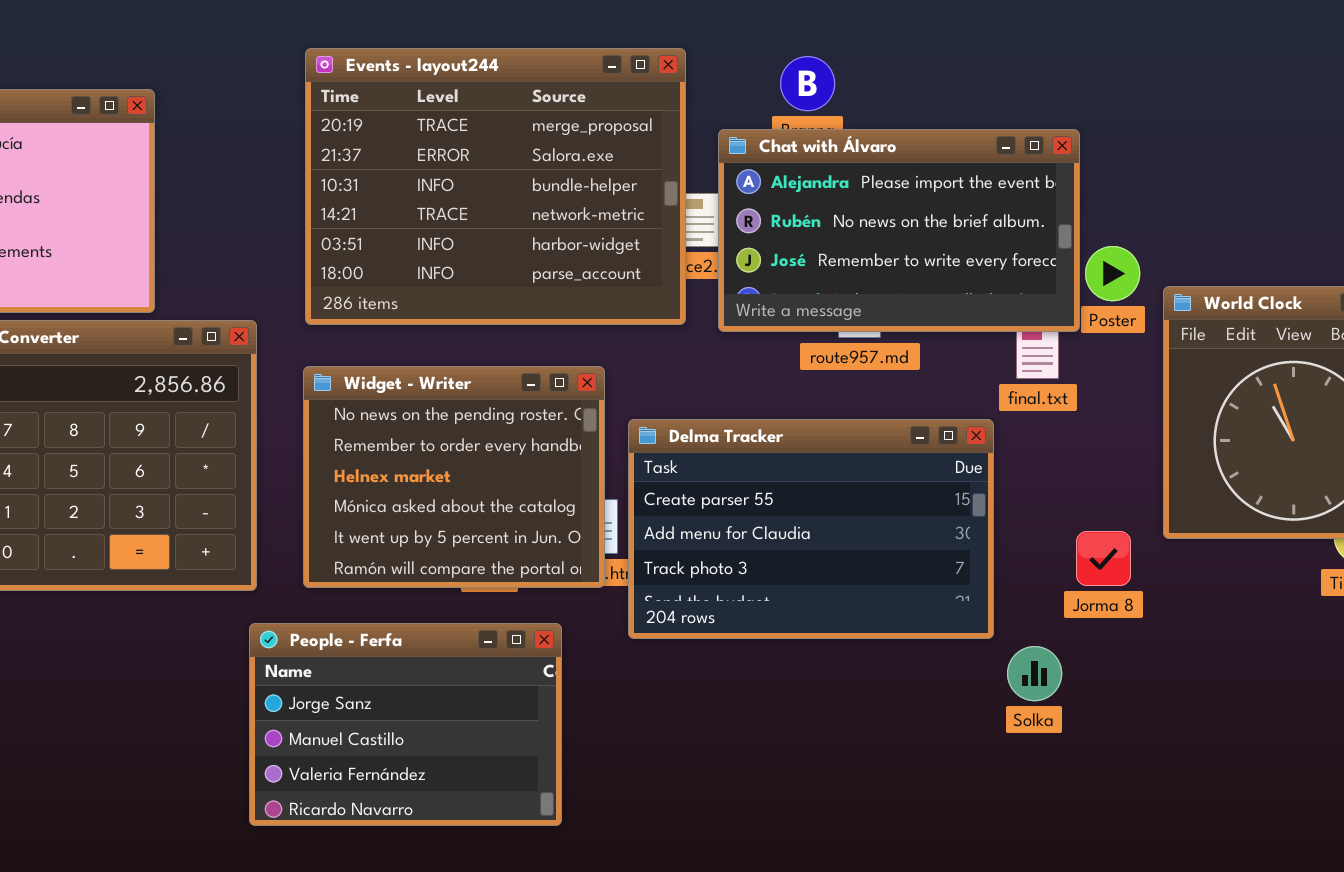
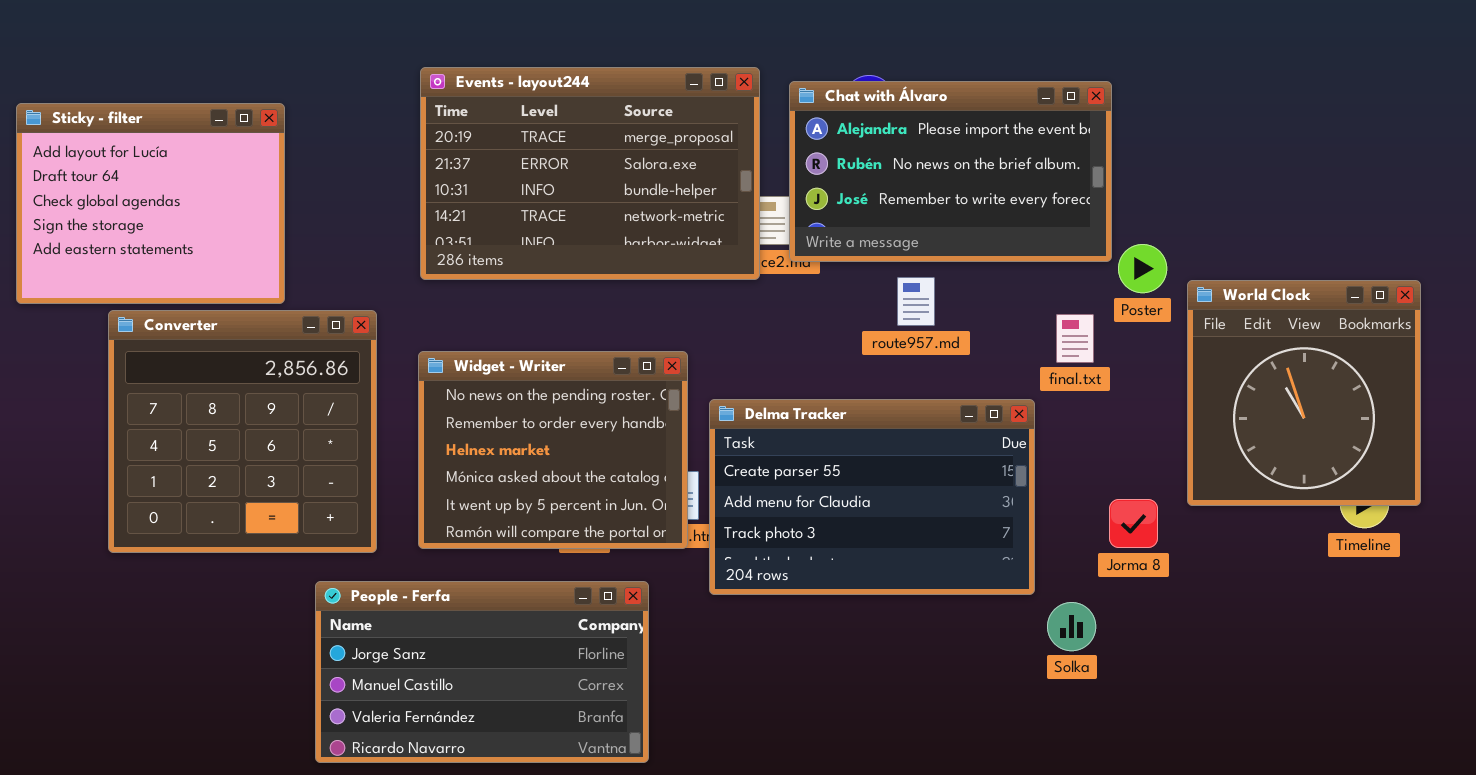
Events - layout244: [305,48,686,325] -> [420,67,760,280], resized
Chat with Álvaro: [718,129,1080,332] -> [789,81,1112,262], moved
People - Ferfa: [249,623,562,826] -> [315,581,649,763], resized

